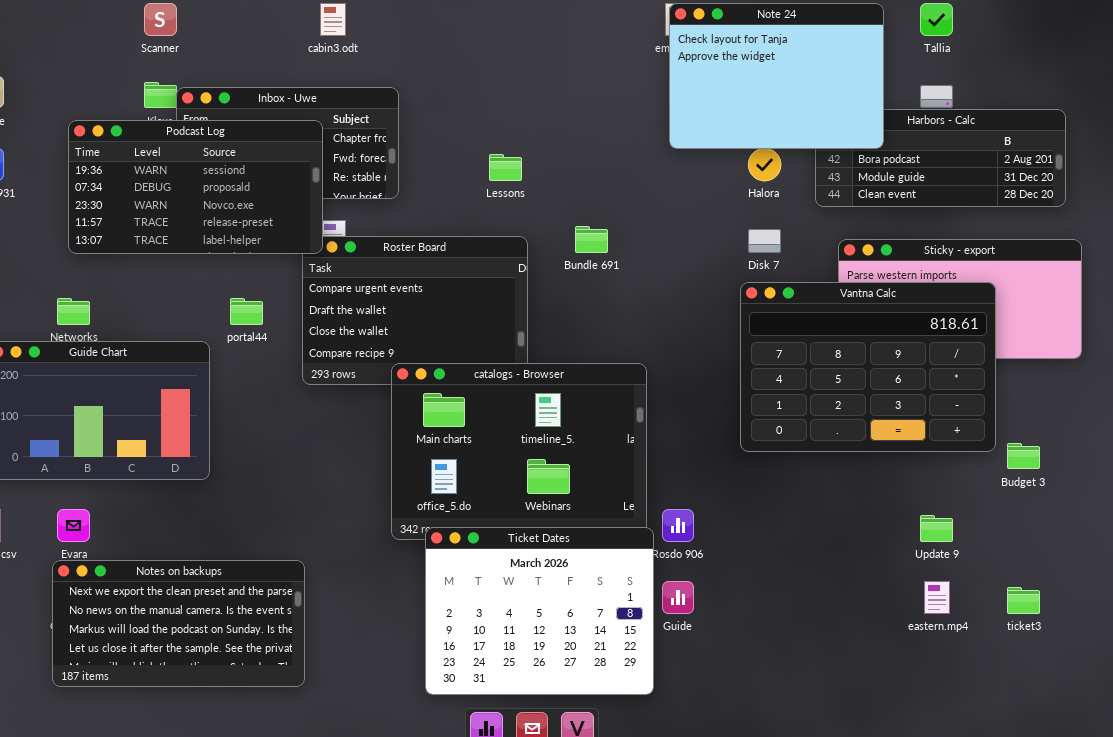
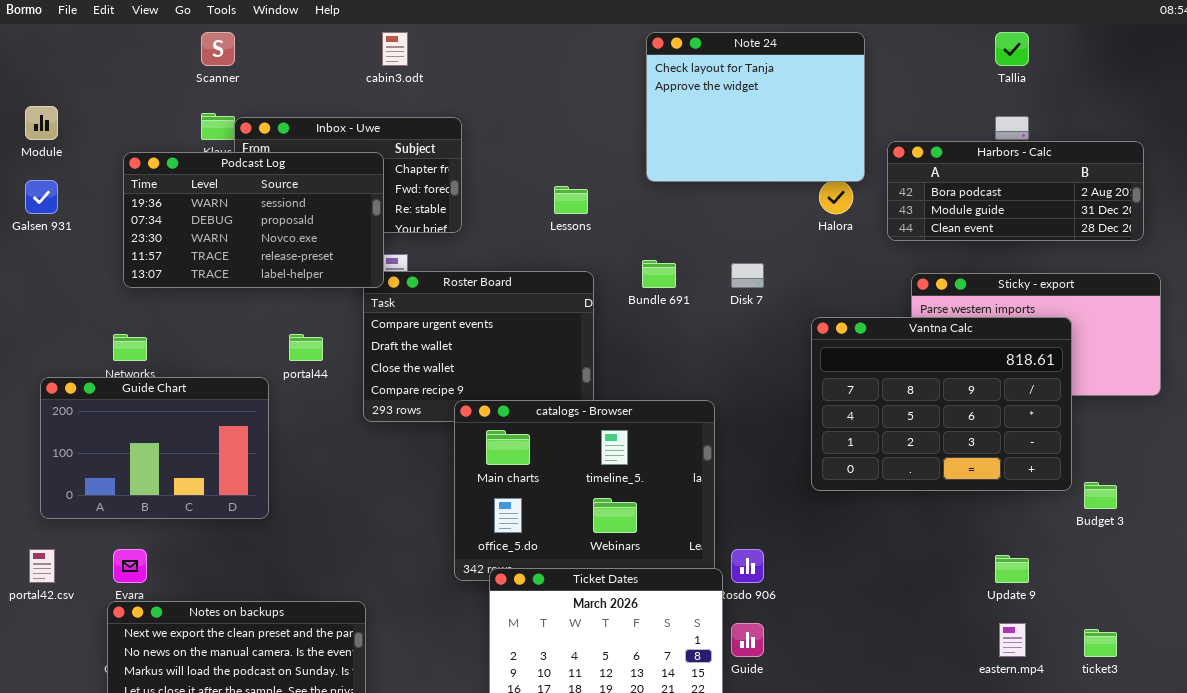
Note 24: [669,3,884,149] -> [646,32,865,182], moved
Disk 7: [748,229,781,253] -> [731,263,764,288], moved

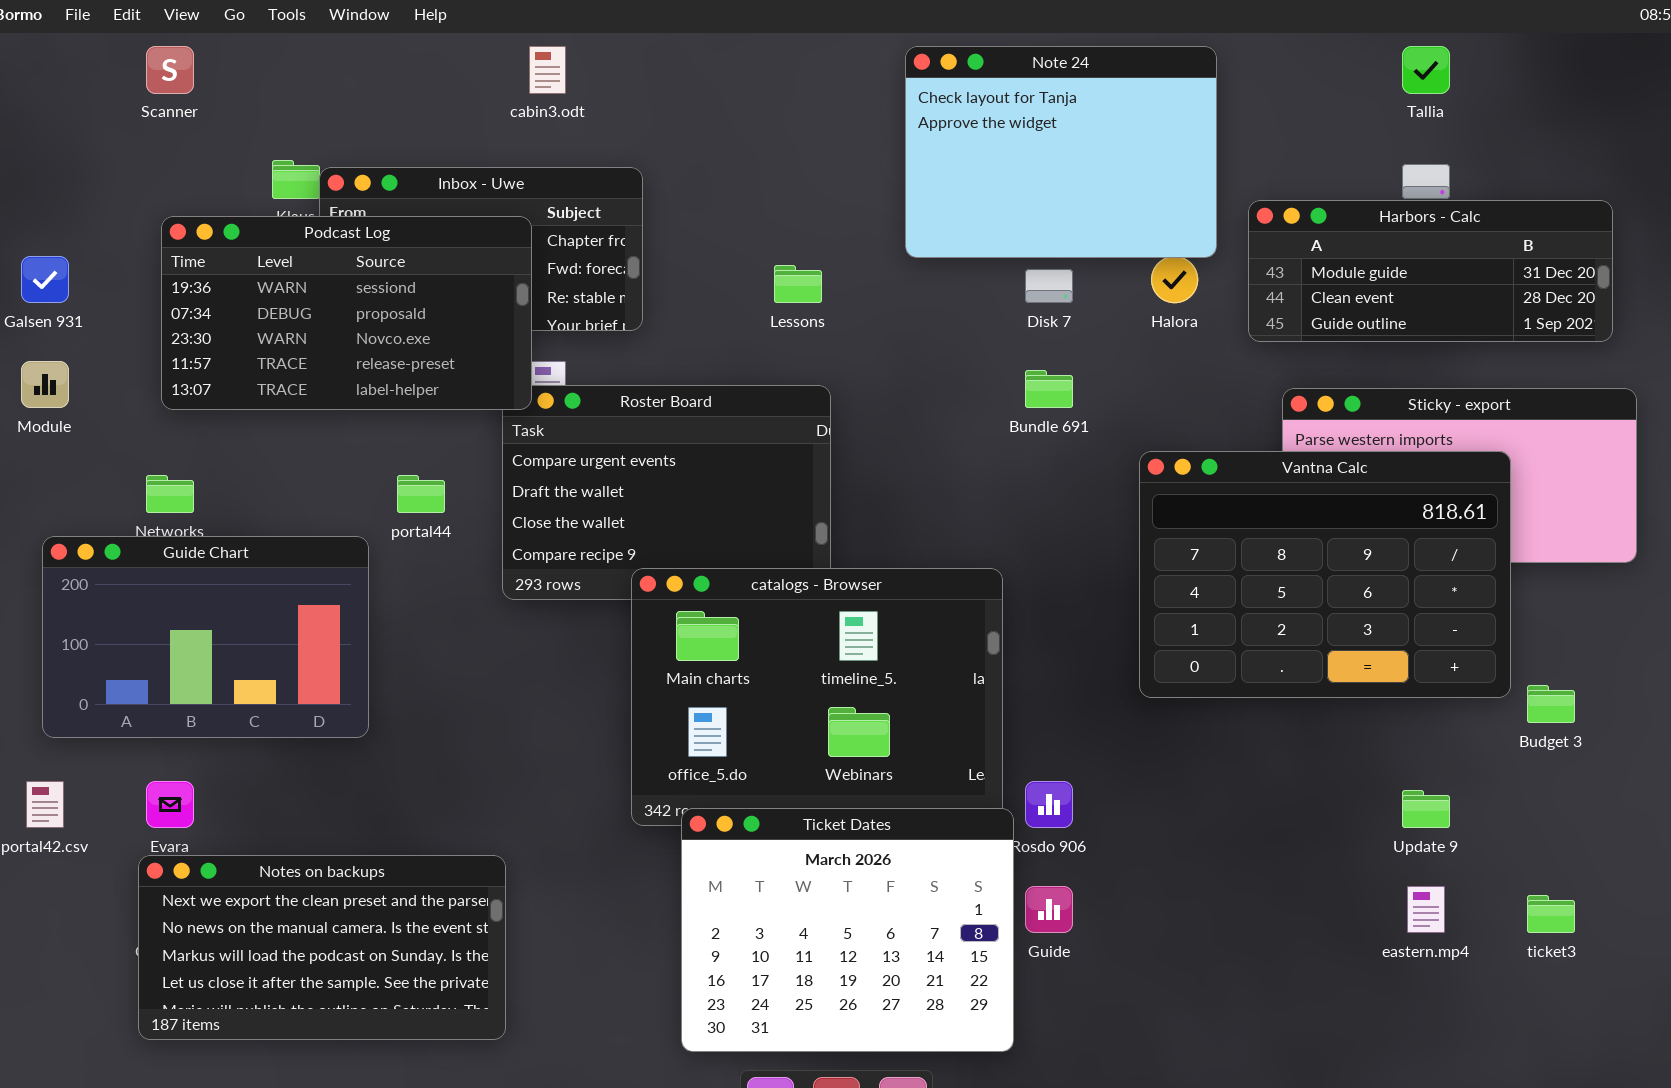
Scanner: [201,32,235,66] -> [146,46,194,94], moved
Module: [25,106,58,140] -> [21,361,69,408], moved
Harbors - Calc: [887,141,1144,241] -> [1248,200,1613,342], scrolled down 1 row
Bundle 691: [642,260,676,288] -> [1025,370,1073,408], moved
Disk 7: [731,263,764,288] -> [1025,269,1073,303], moved

